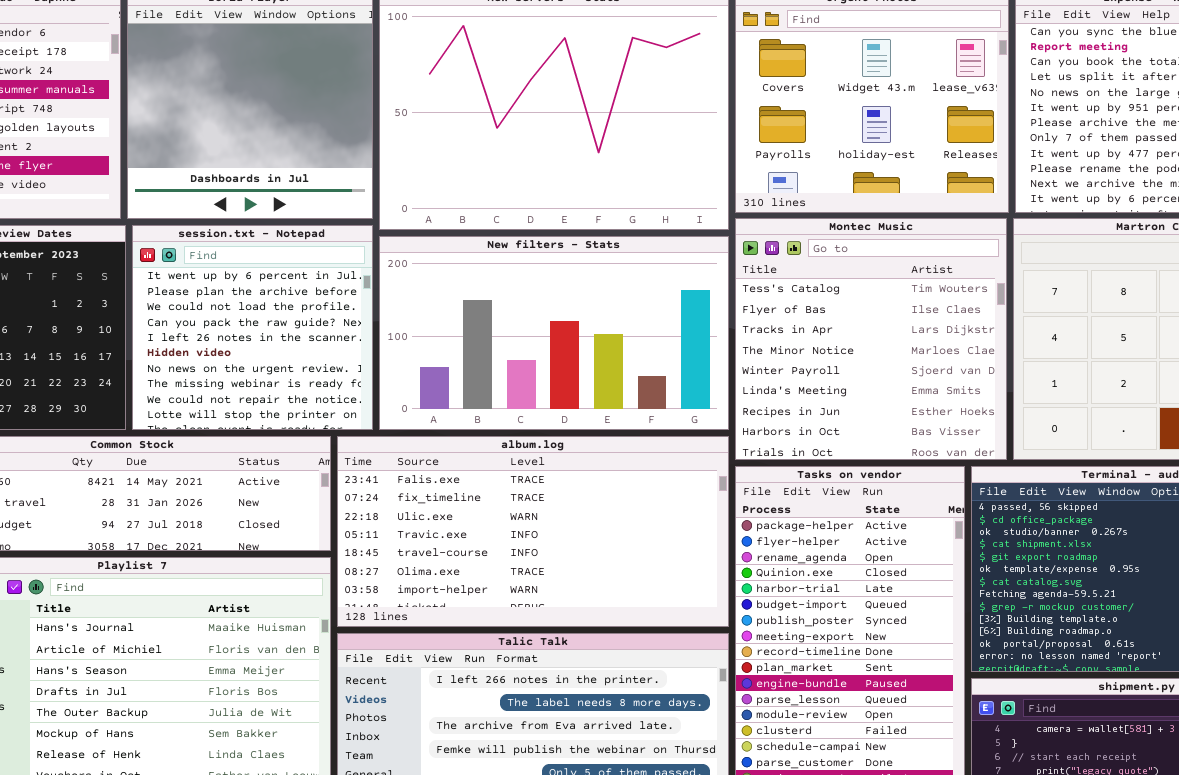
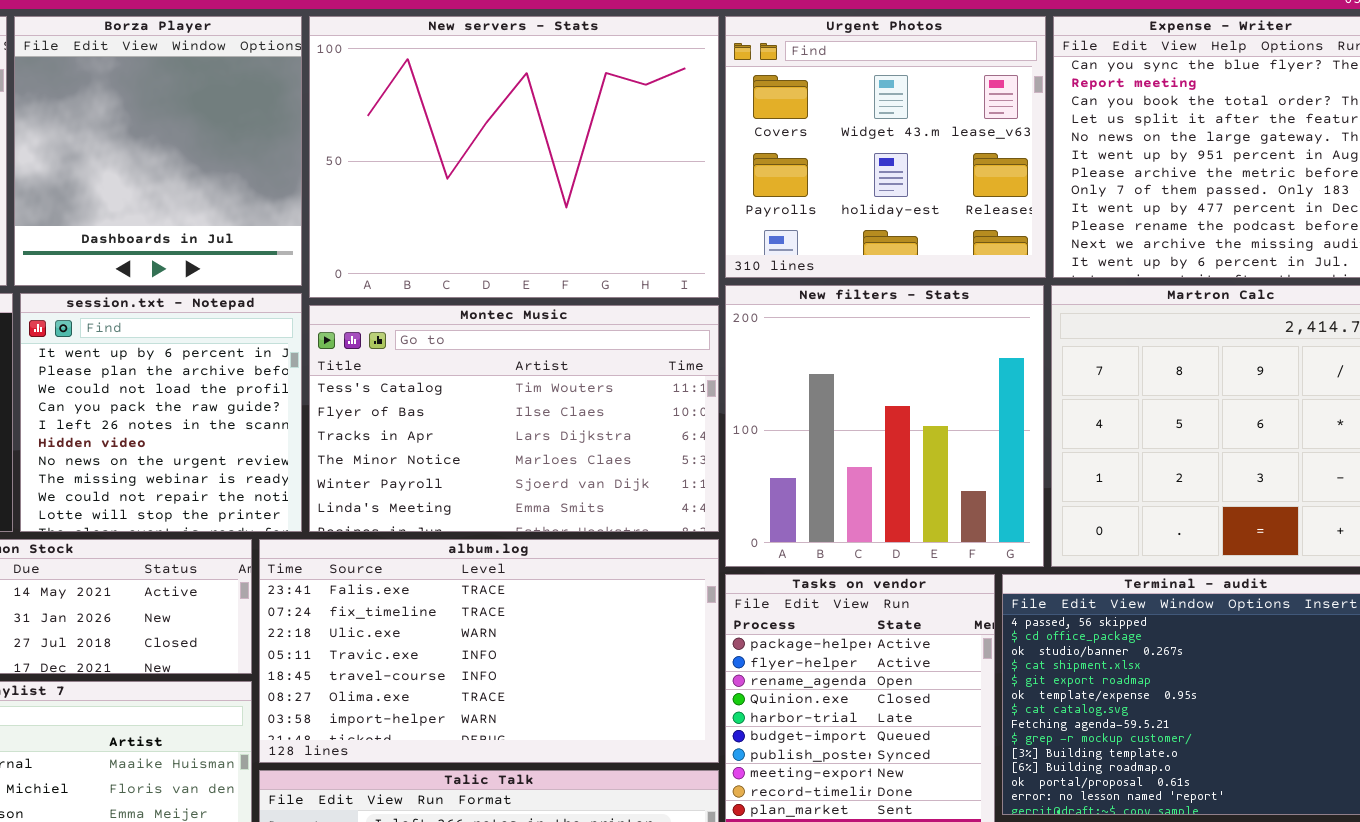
Montec Music: [735,218,1007,460] -> [309,305,719,532], moved, resized
New filters - Stats: [379,236,729,430] -> [725,285,1044,567], moved, resized

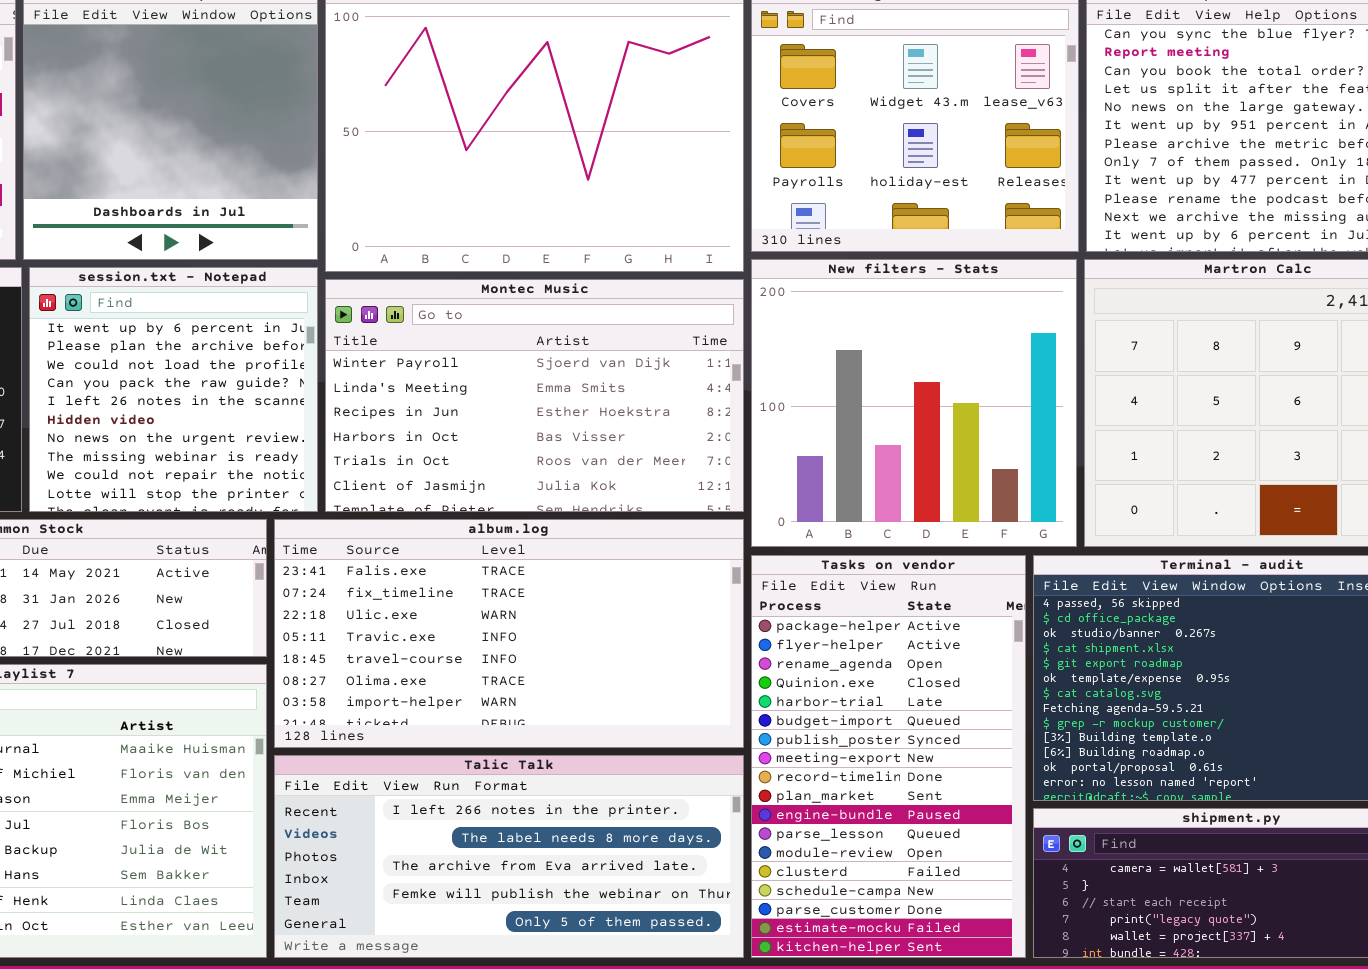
Montec Music: [309,305,719,532] -> [325,279,744,512], scrolled down 4 rows

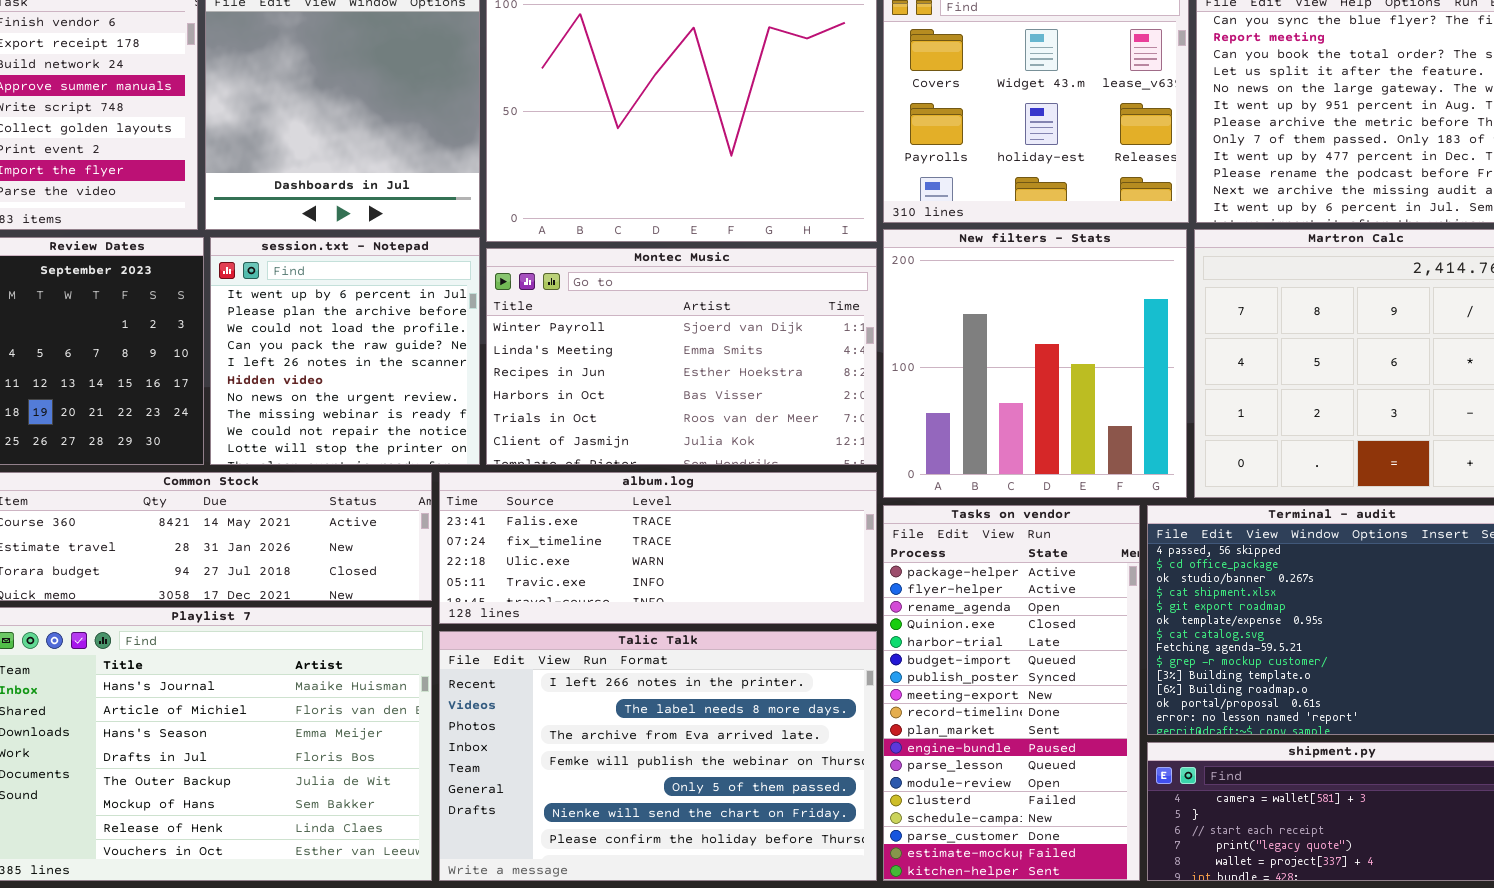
album.log: [274,519,744,748] -> [439,472,877,624], resized
Talic Talk: [274,755,744,958] -> [439,631,877,881], resized

